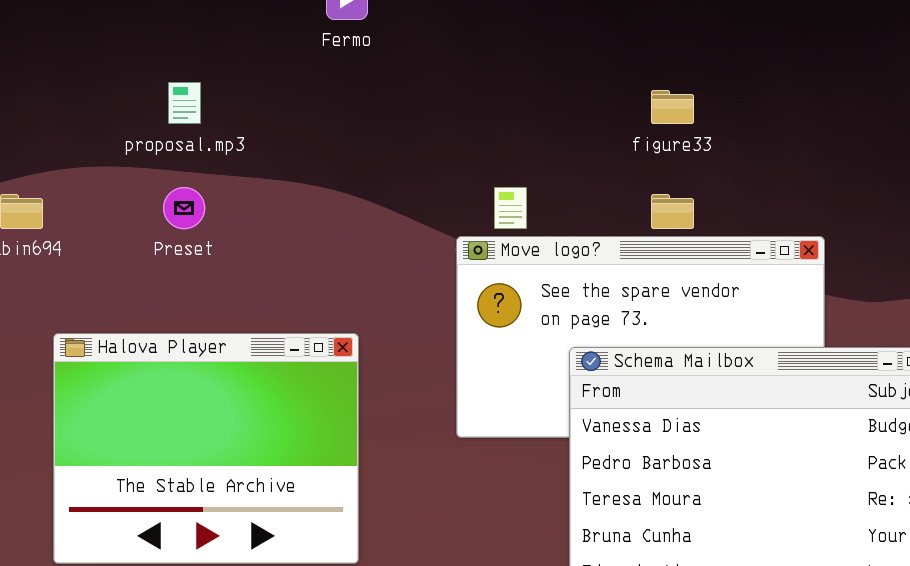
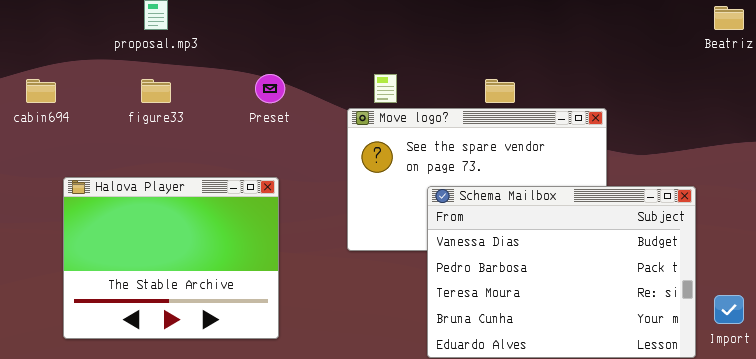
figure33: [651,90,694,124] -> [141,79,171,103], moved
Preset: [163,187,205,229] -> [255,74,285,103], moved

